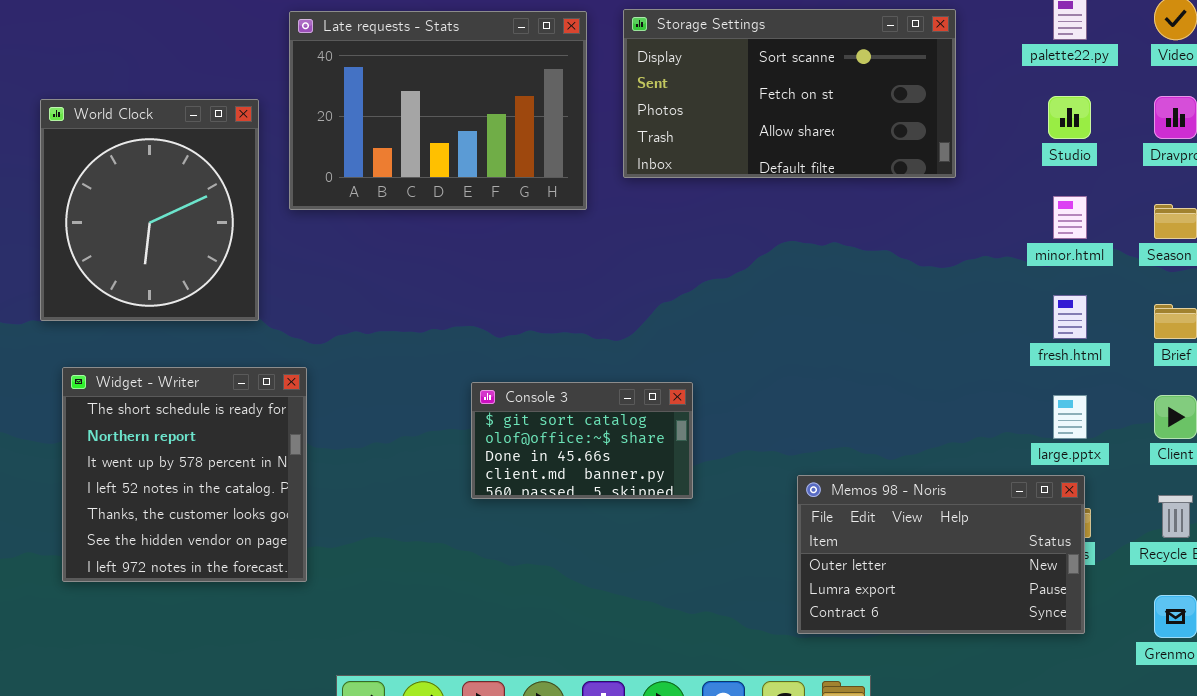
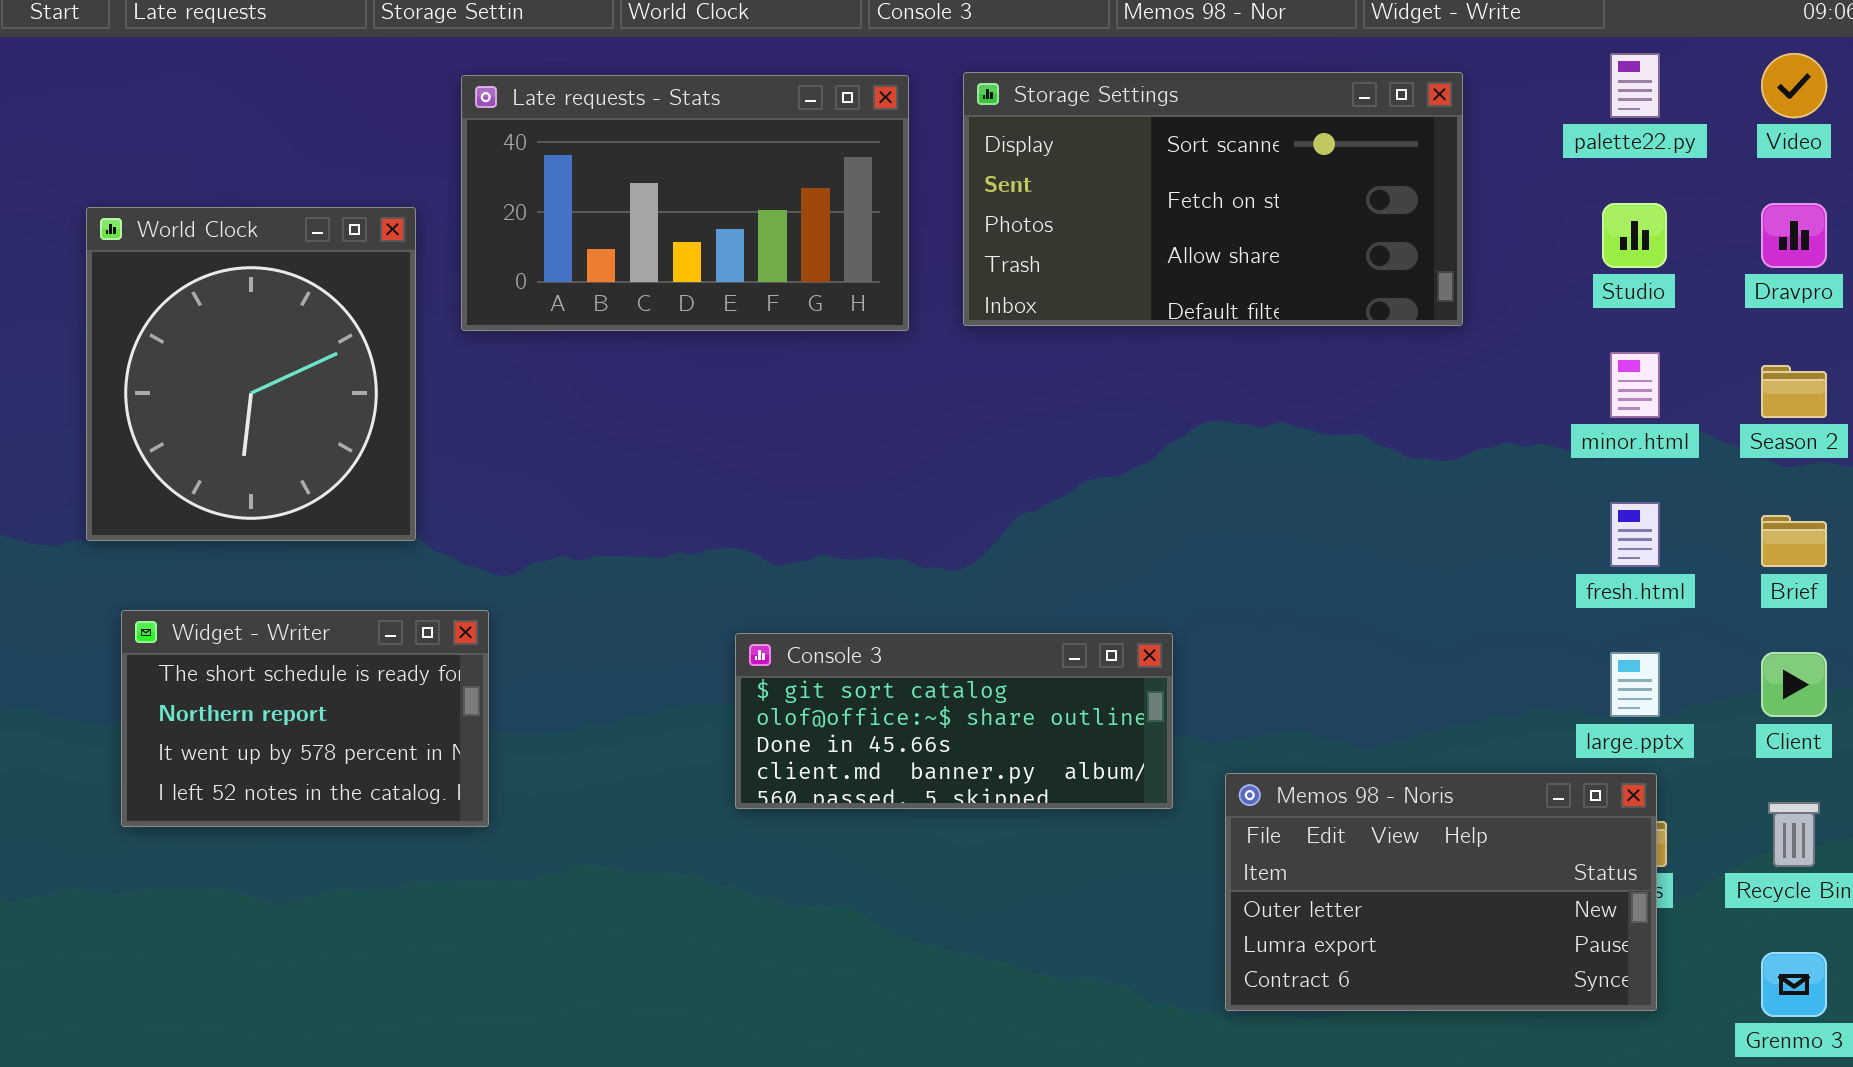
Late requests - Stats: [289,11,587,210] -> [461,75,909,331], resized
Widget - Writer: [62,367,307,582] -> [121,610,489,827], resized
Console 3: [471,382,693,499] -> [735,633,1173,809], resized

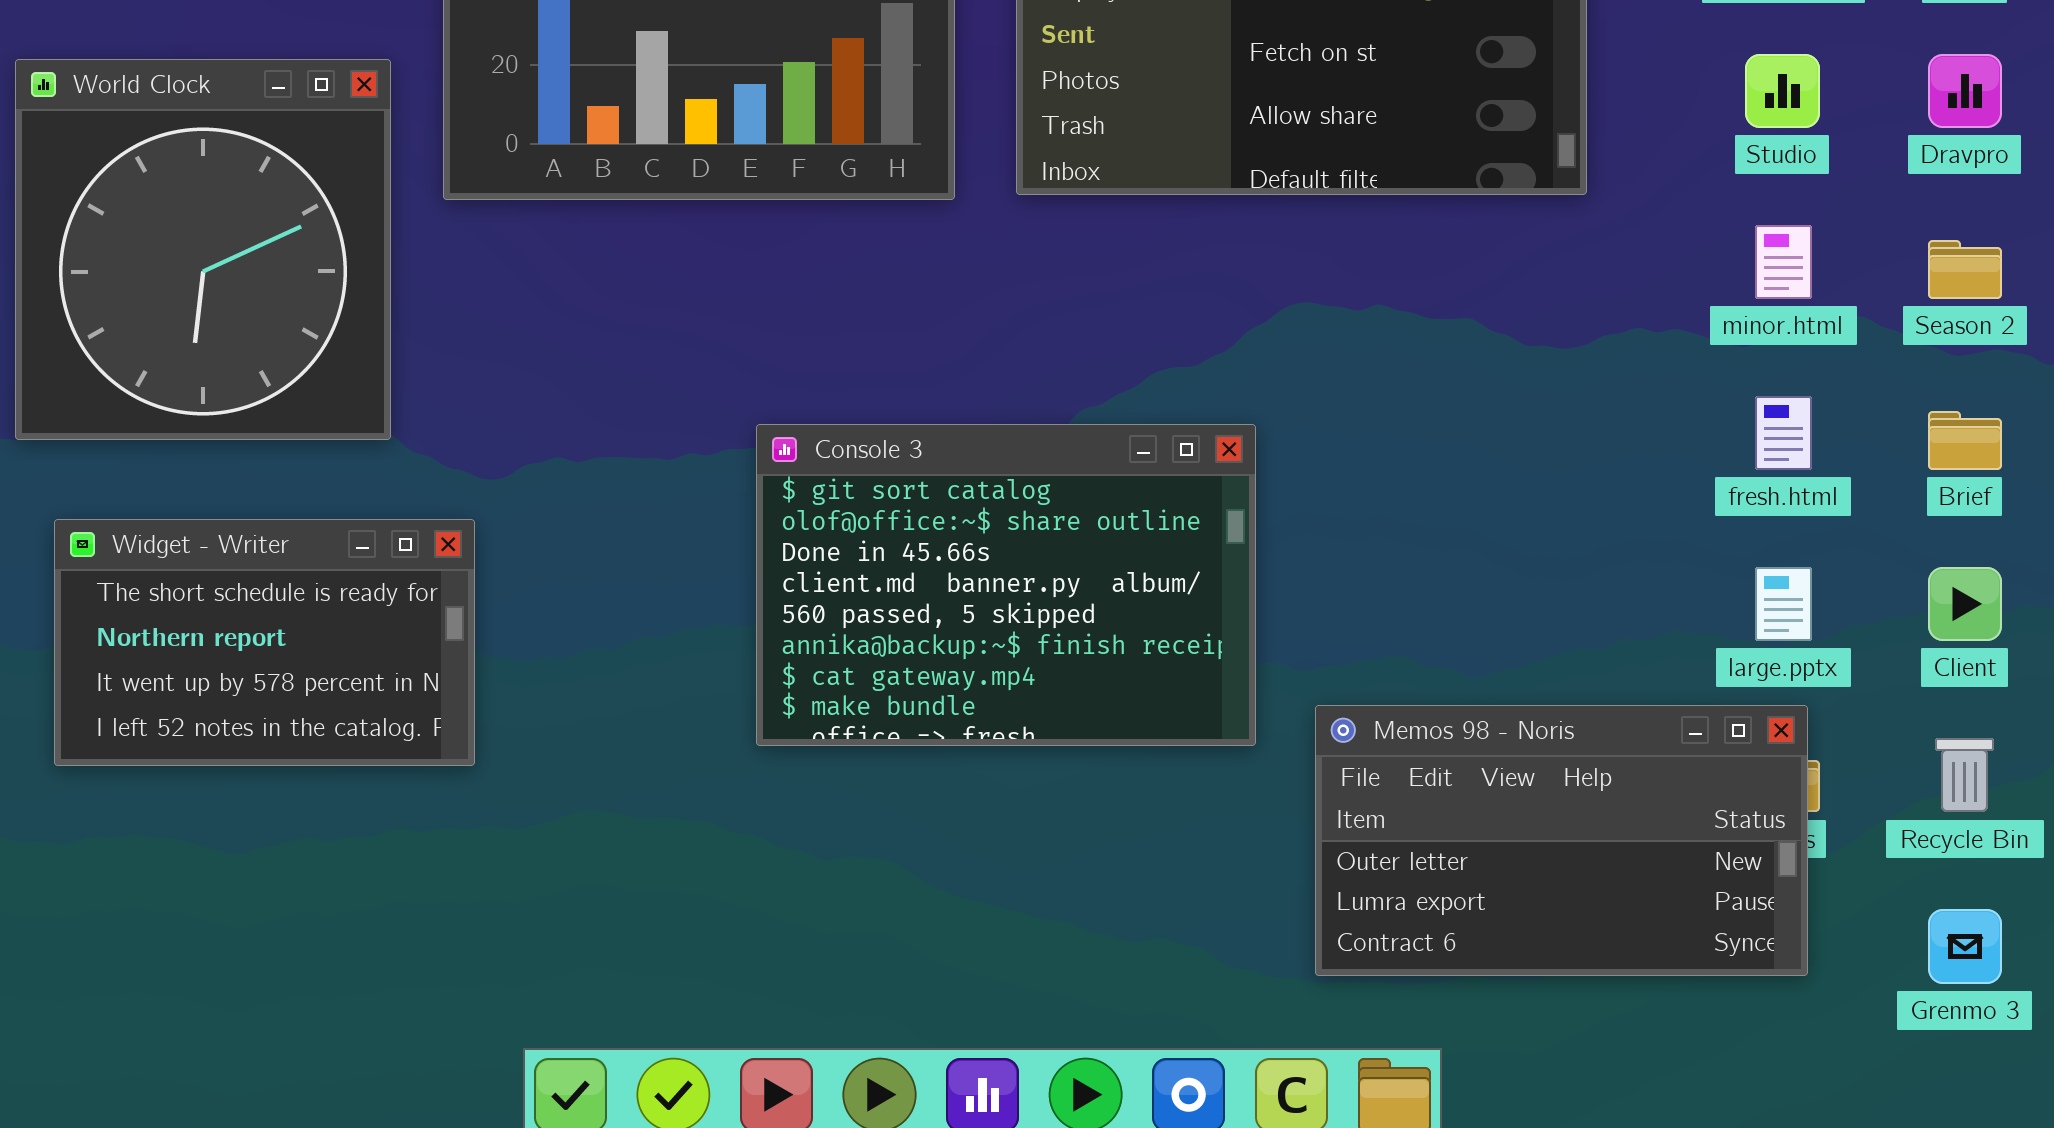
Console 3: [735,633,1173,809] -> [756,424,1256,746], resized

